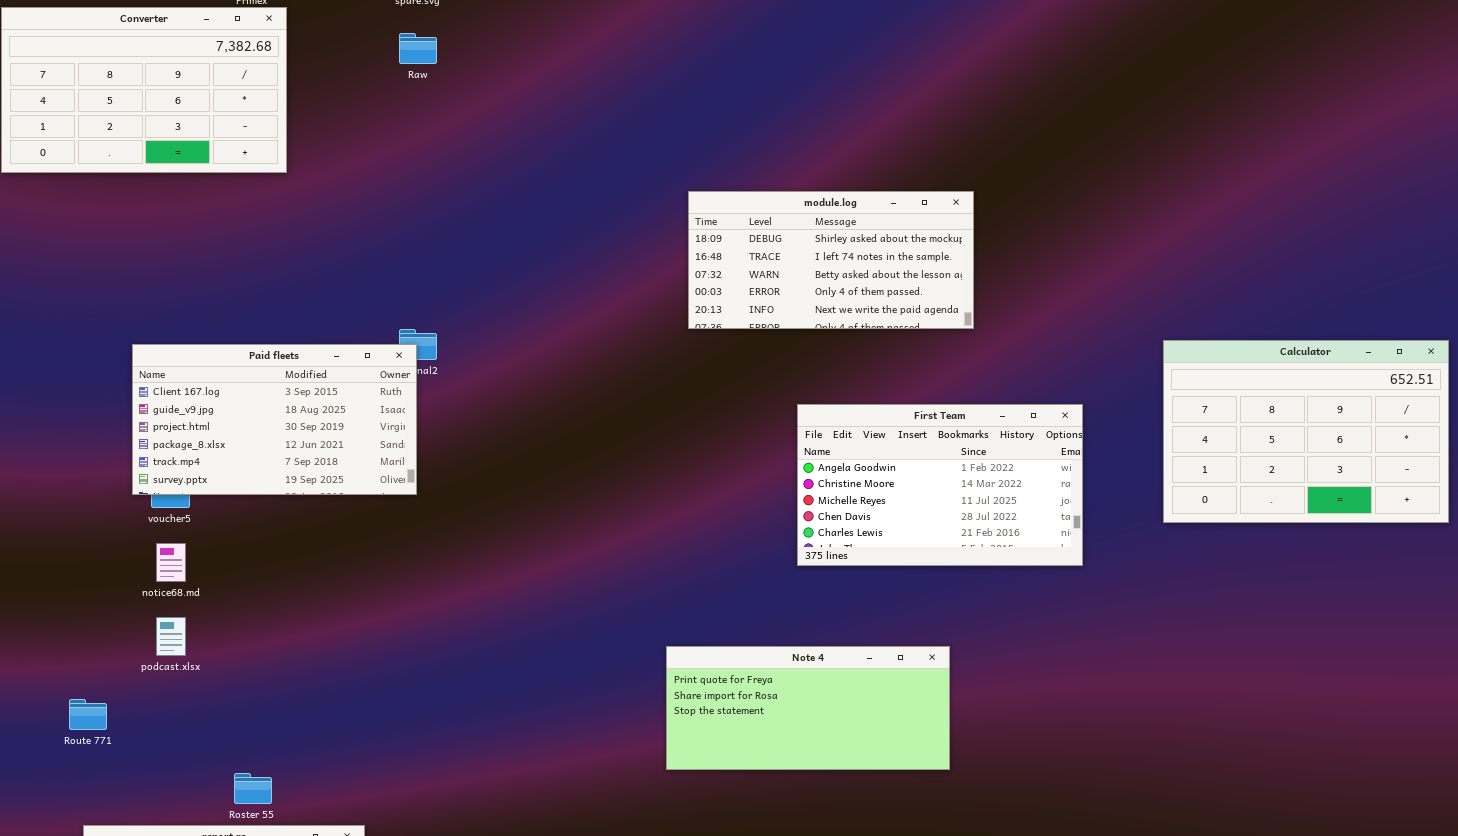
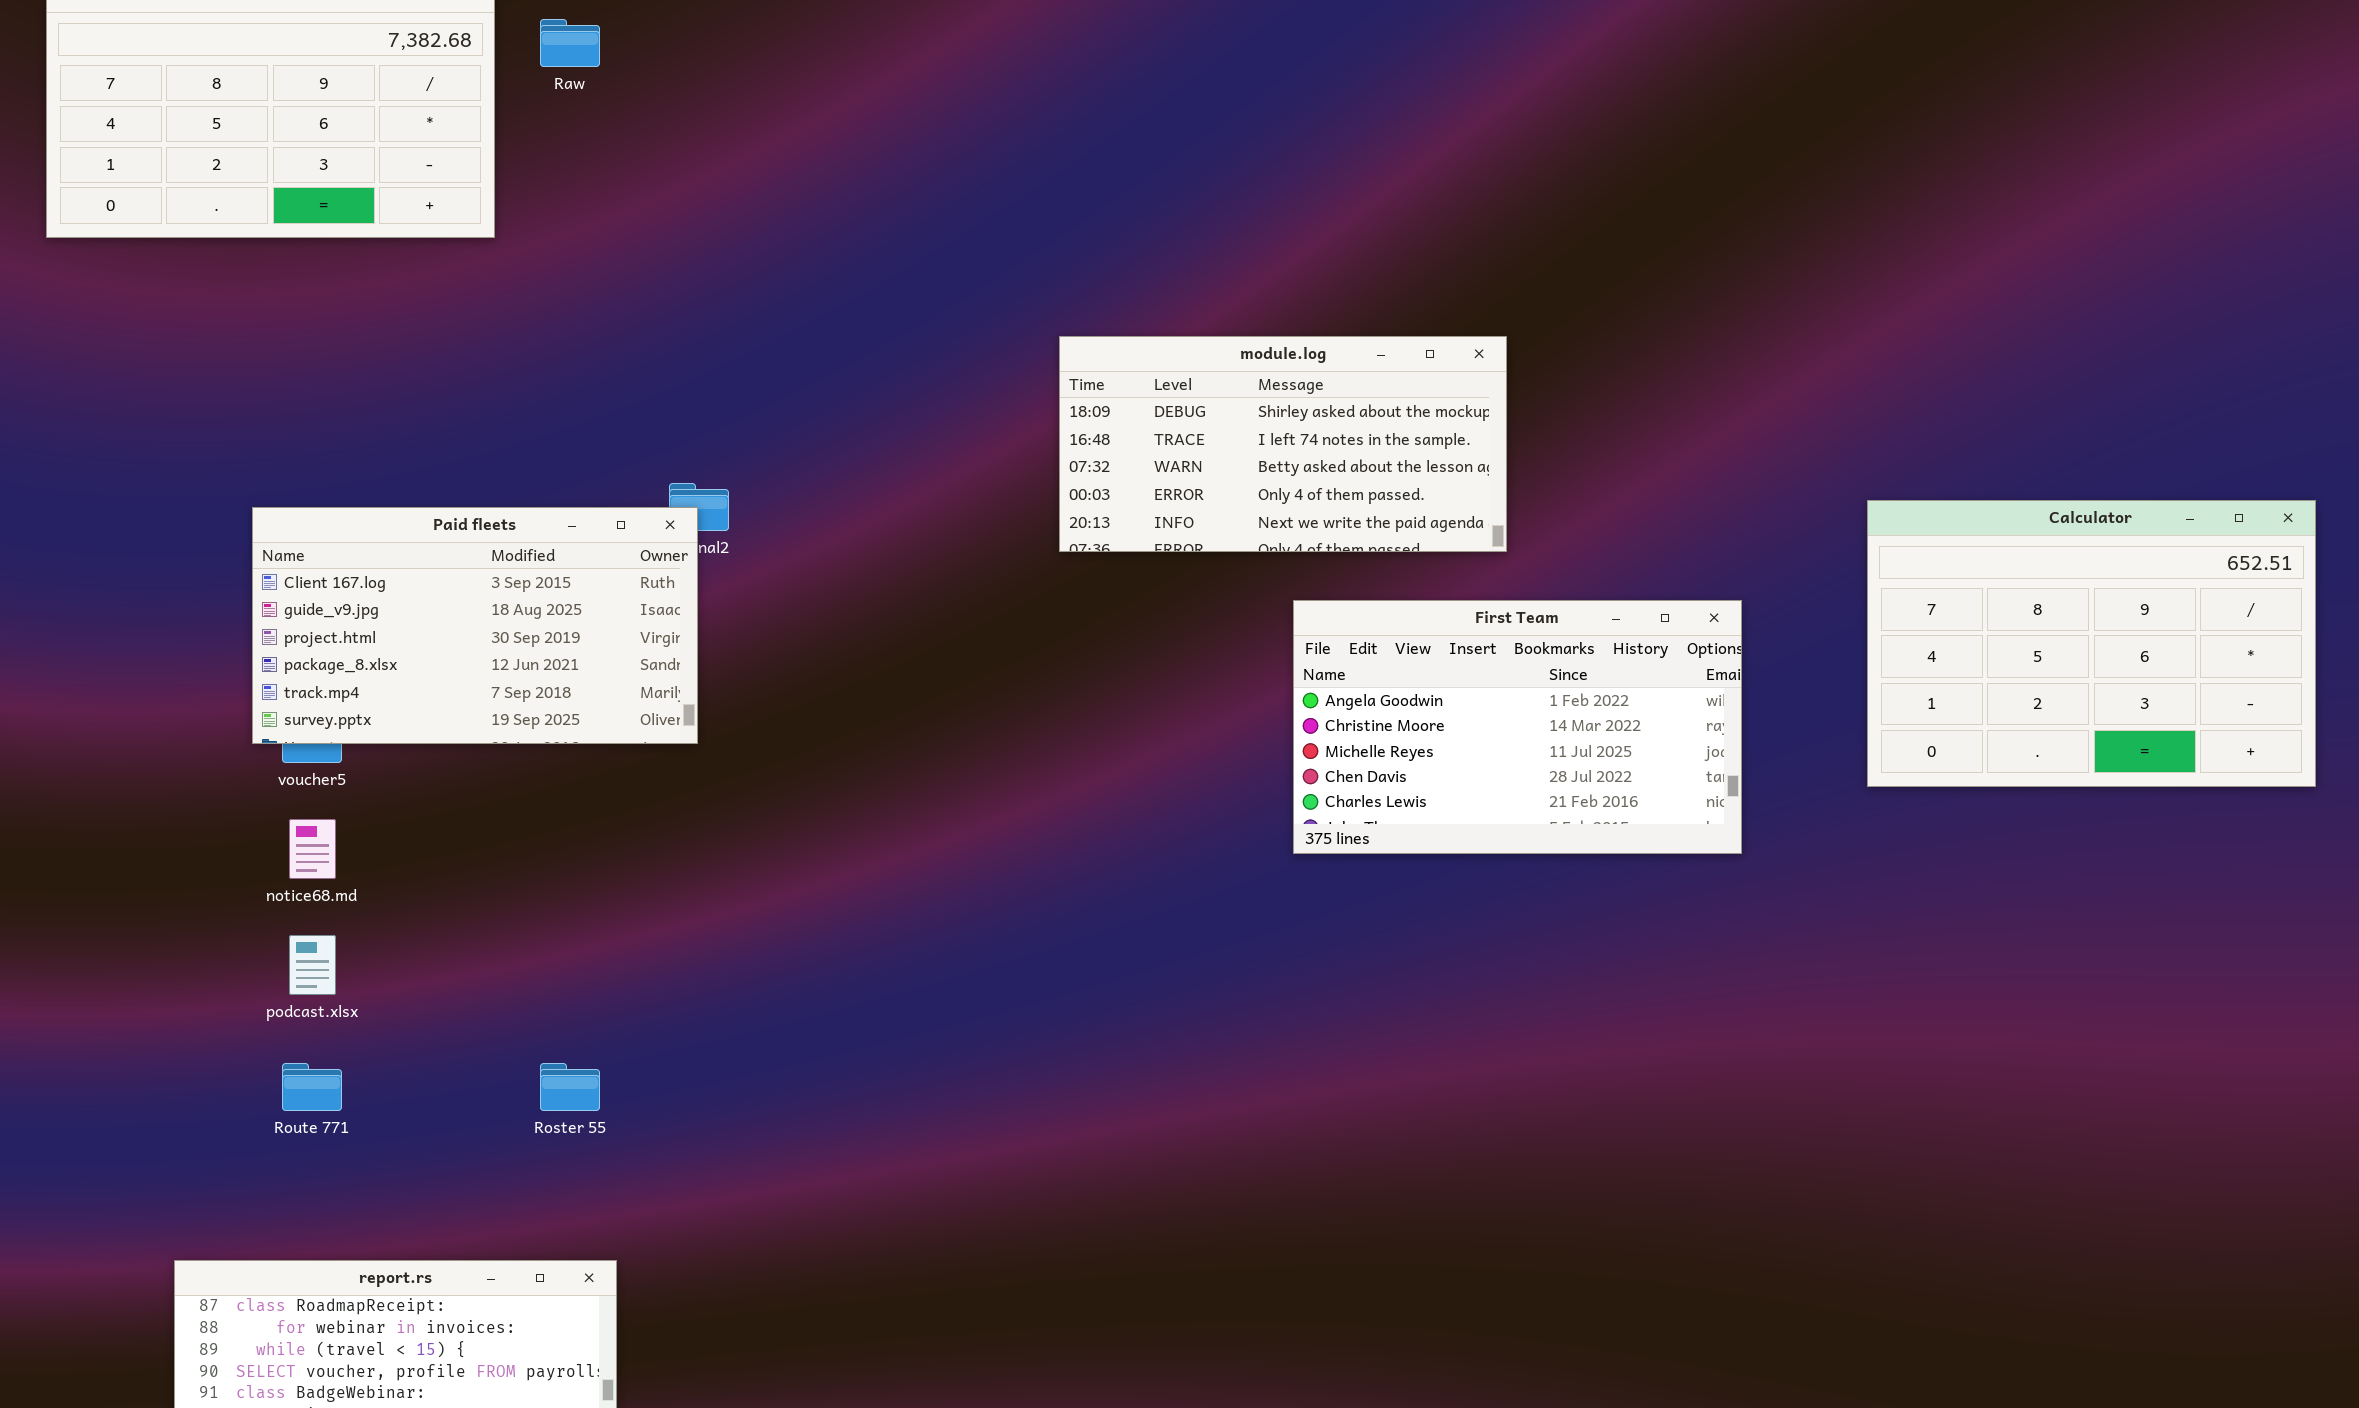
Raw: [399,33,437,64] -> [540,19,600,67], moved
module.log: [688,191,974,329] -> [1059,336,1507,552], moved
Note 4: [666,646,950,770] -> none, closed
Route 771: [69,699,107,730] -> [282,1063,342,1111], moved
Roster 55: [234,773,272,804] -> [540,1063,600,1111], moved

